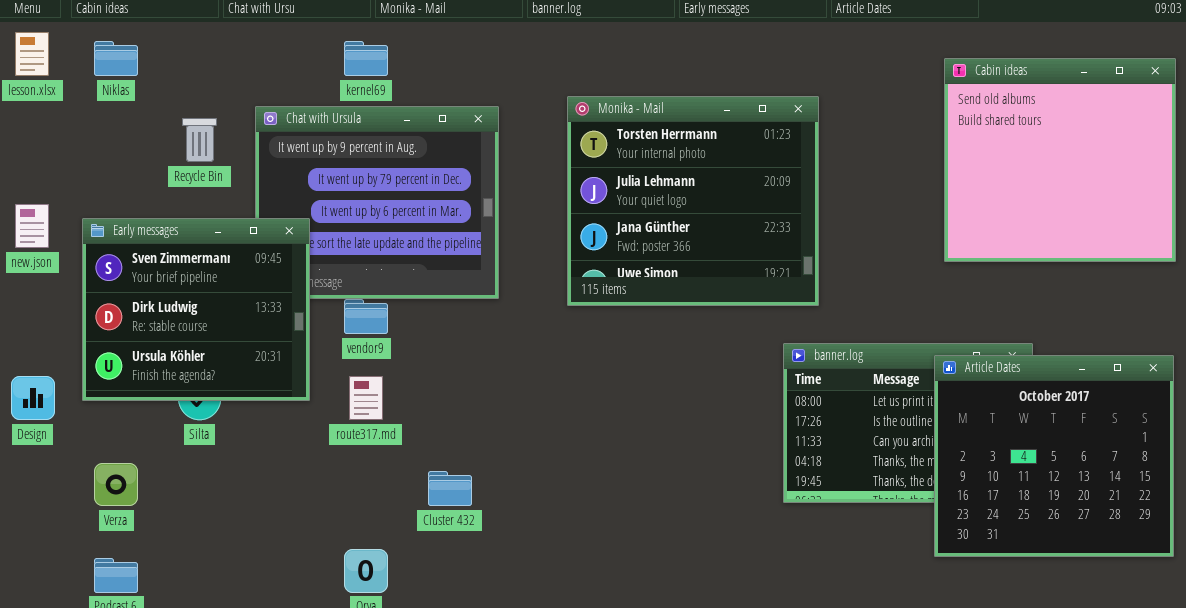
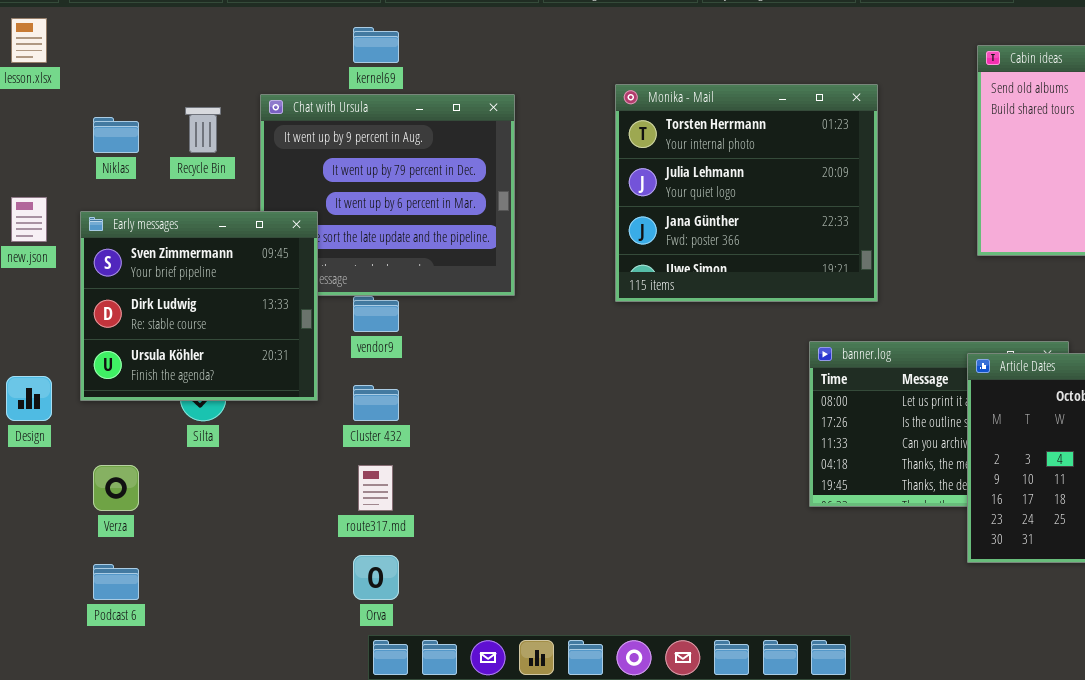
Niklas: [94,41,138,76] -> [93,117,139,153], moved
Monika - Mail: [567,96,819,306] -> [615,84,878,302], moved
route317.md: [349,376,383,420] -> [358,465,393,511], moved
Cluster 432: [428,471,472,506] -> [353,385,399,421], moved

